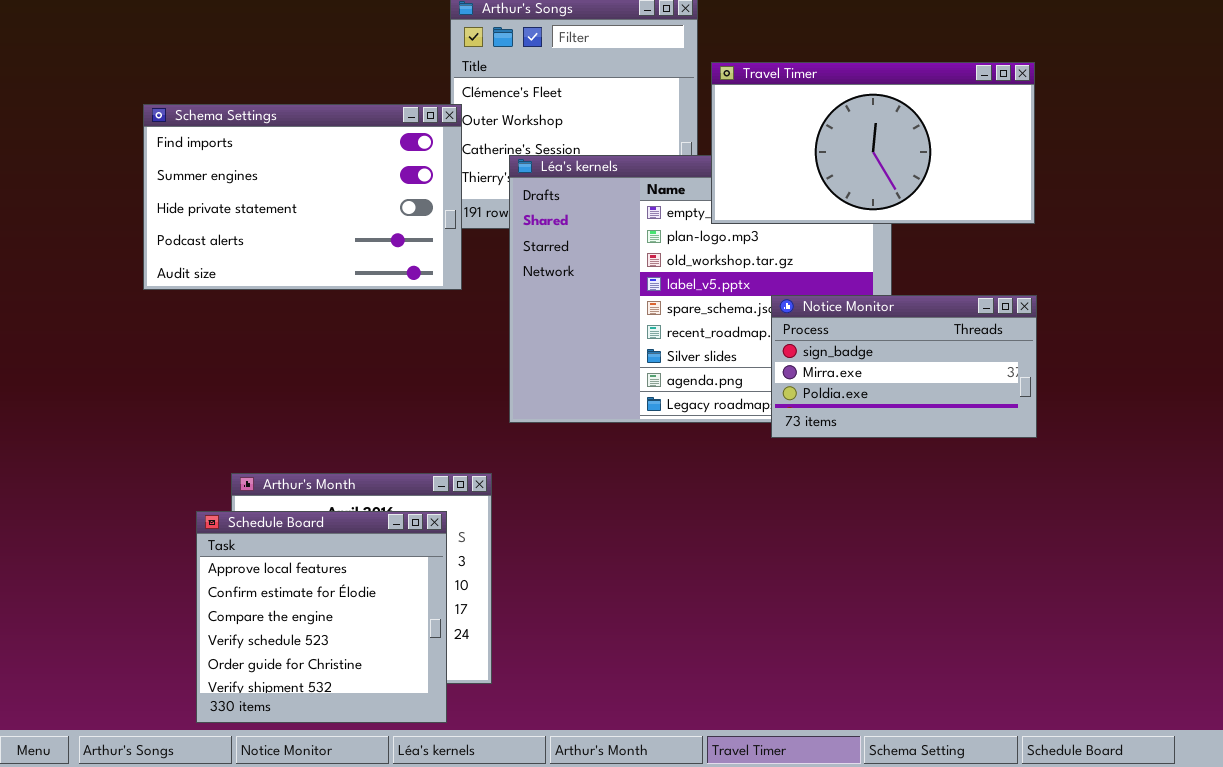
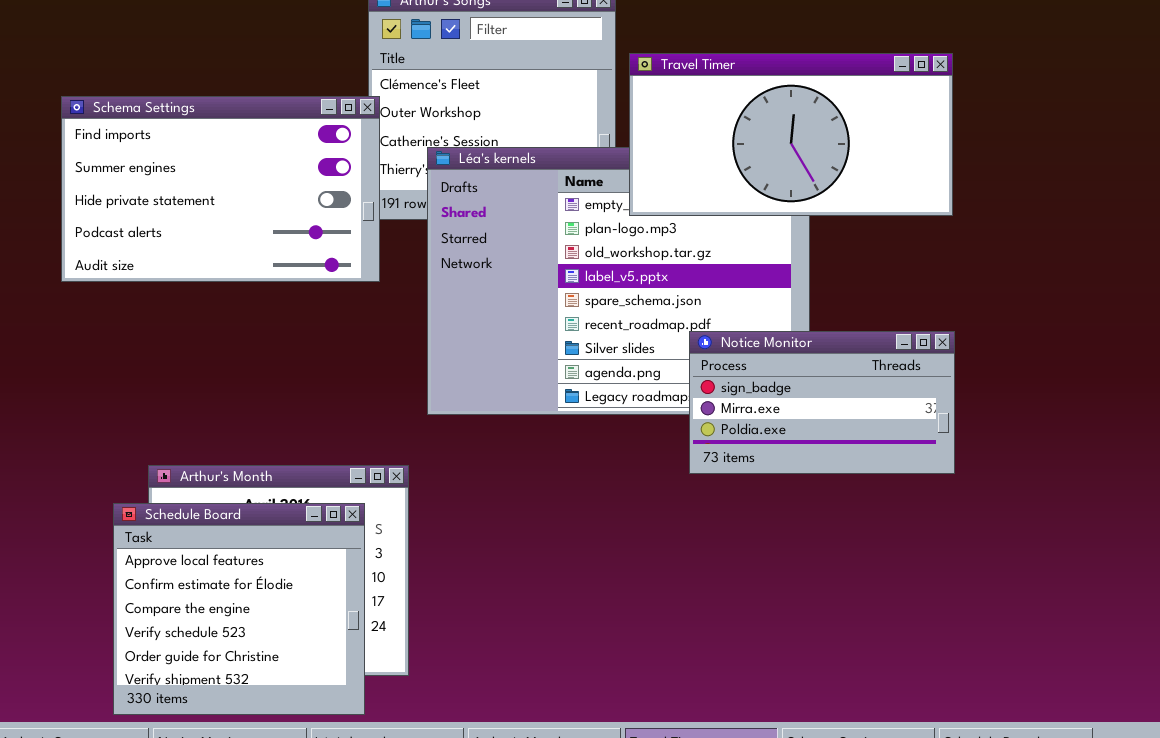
Notice Monitor: [771,295,1037,438] -> [689,331,955,474], moved

